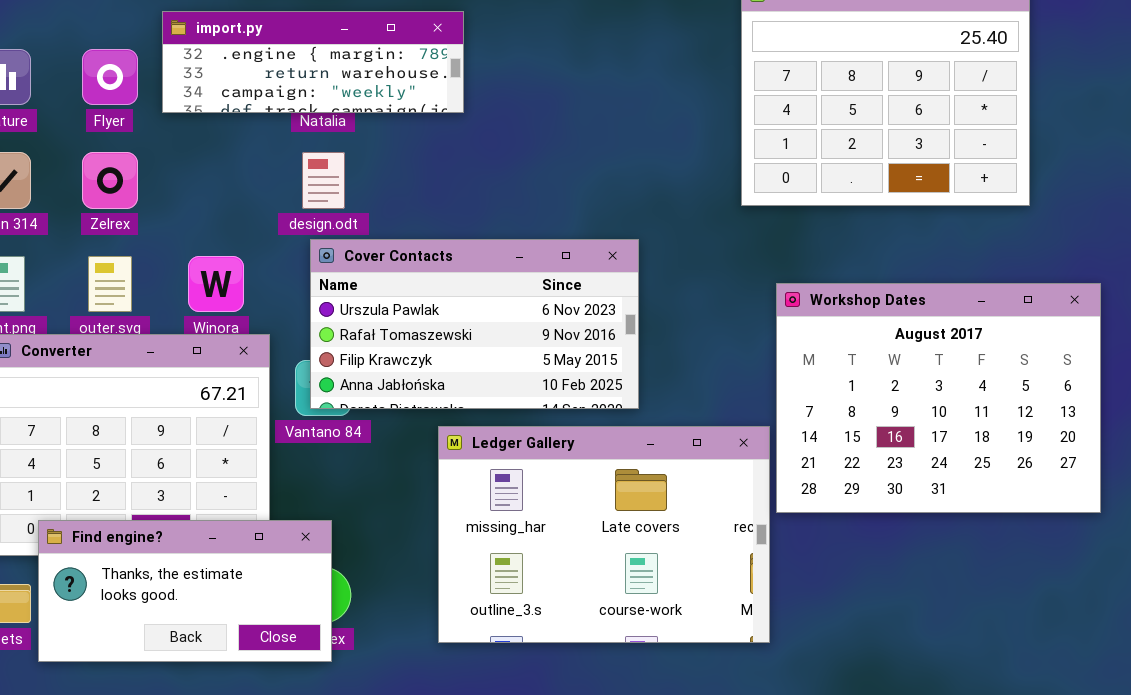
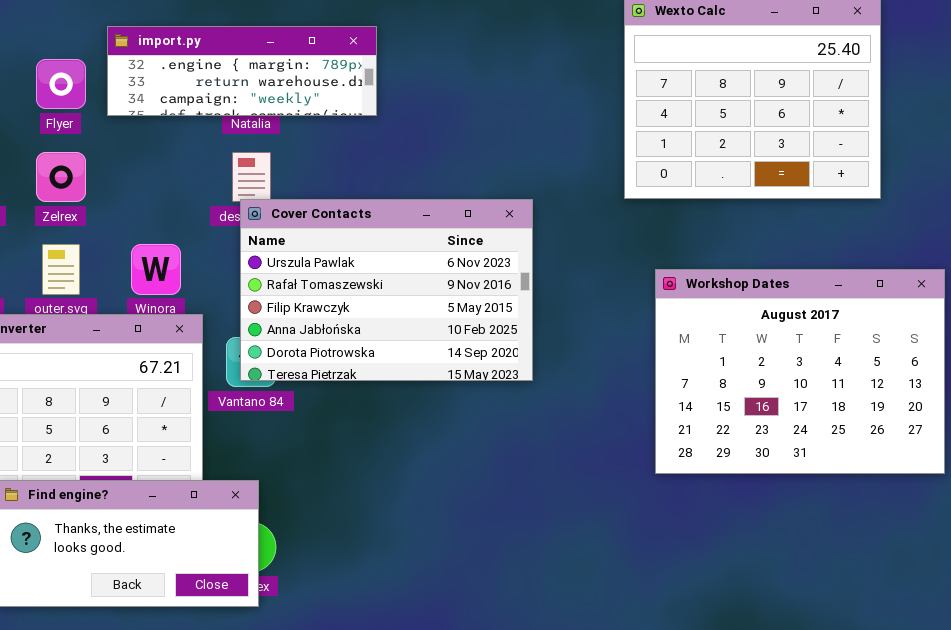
Cover Contacts: [310,239,639,409] -> [240,199,533,381], resized
Ledger Gallery: [438,426,770,643] -> none, closed

